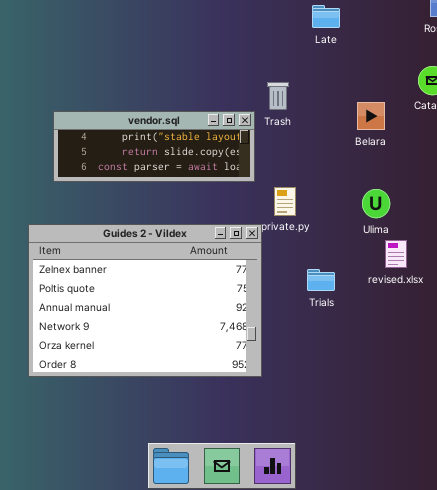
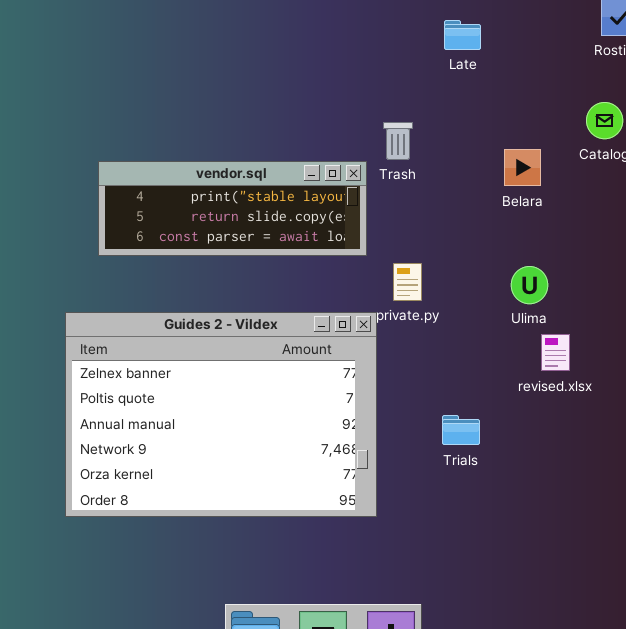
Trials: [307,269,335,291] -> [442,415,480,445], moved

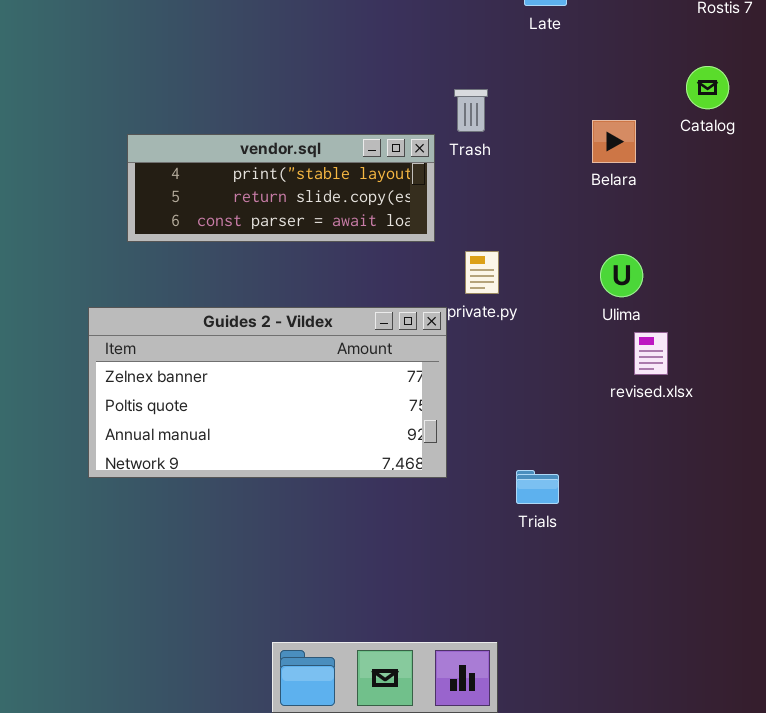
Guides 2 - Vildex: [65,312,377,517] -> [88,307,447,478], resized
Trials: [442,415,480,445] -> [516,470,559,504], moved

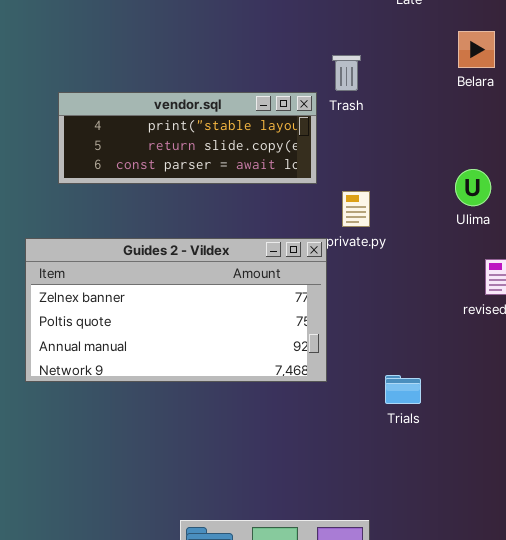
Belara: [592,120,636,163] -> [458,31,495,68], moved
Ulima: [600,254,643,297] -> [455,169,491,206], moved

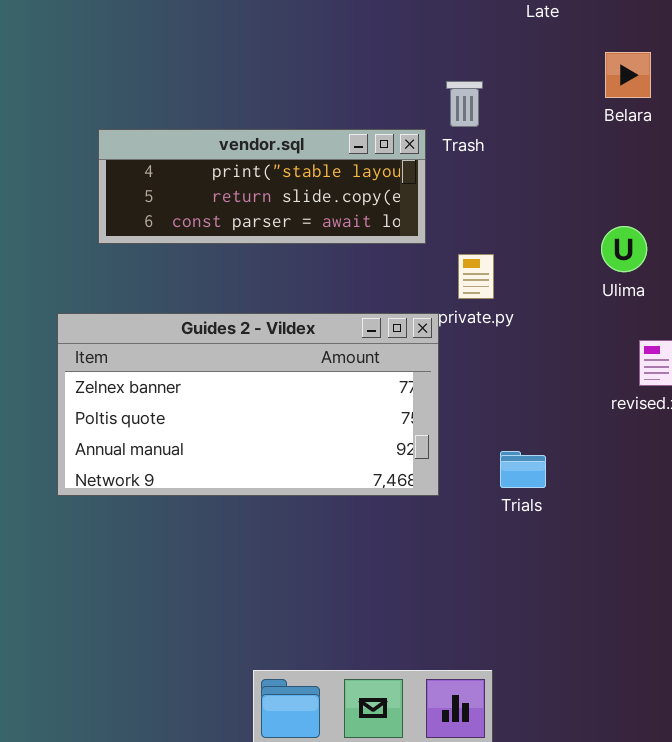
Trials: [385,375,421,404] -> [500,451,546,488], moved

